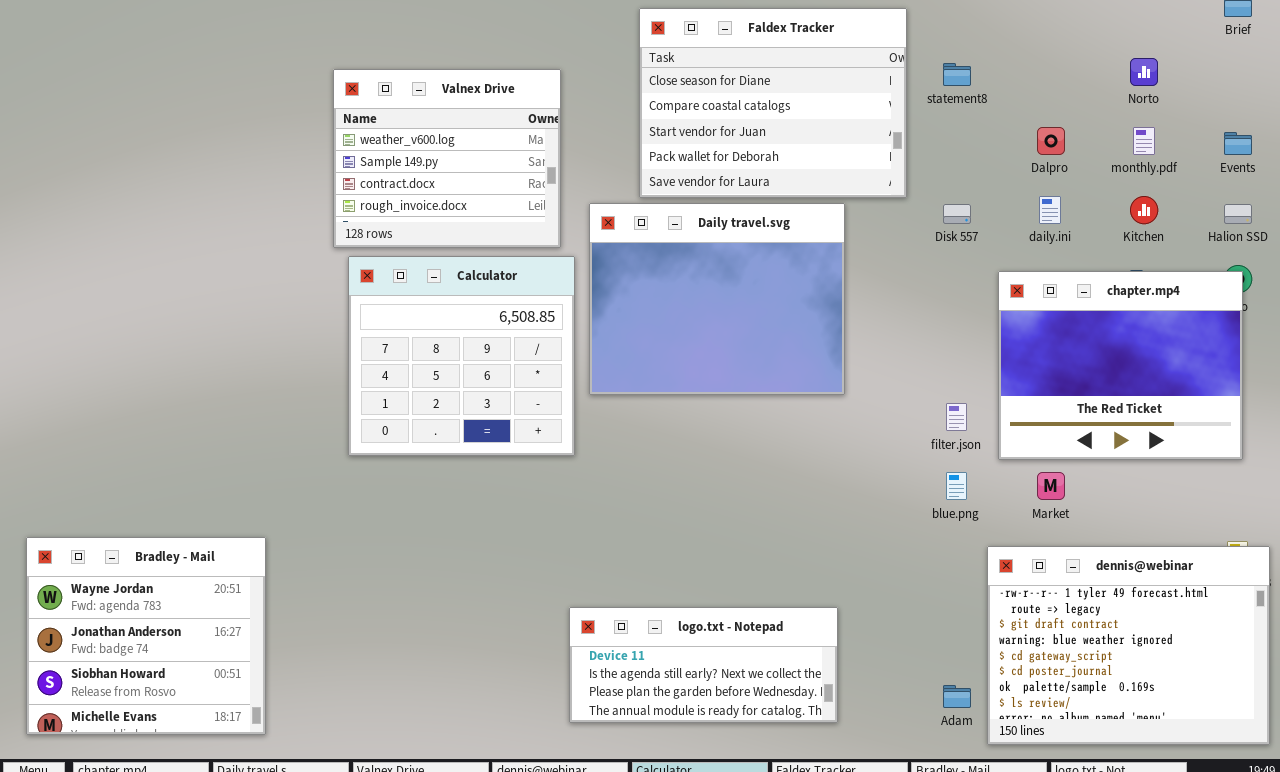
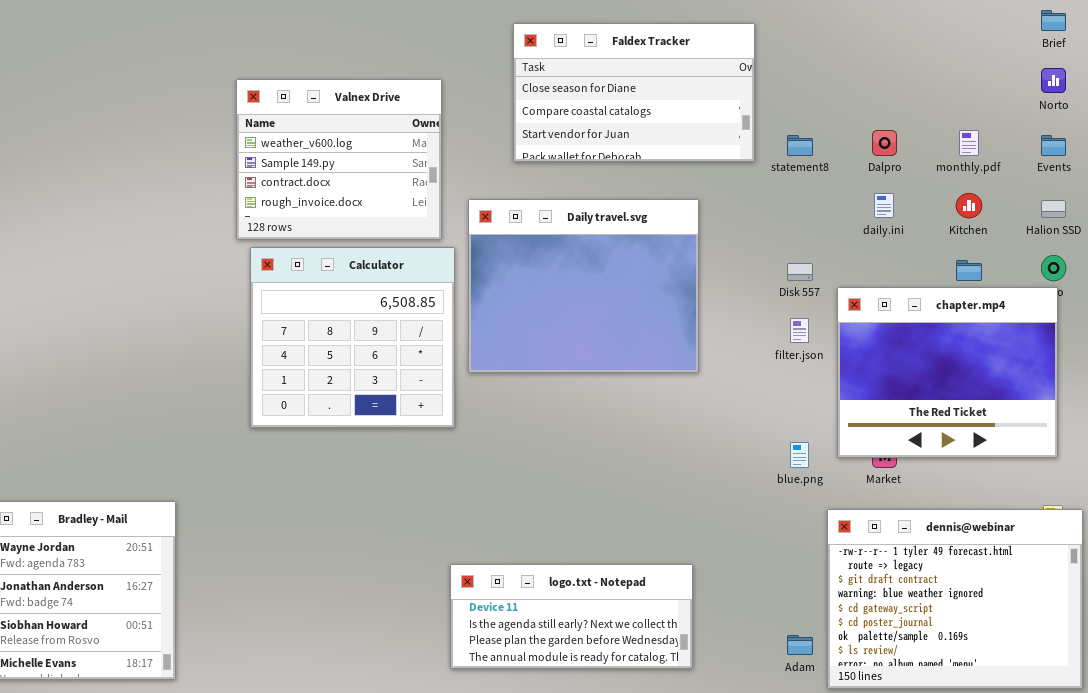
Faldex Tracker: [639,8,907,198] -> [513,23,755,162], resized
Norto: [1130,58,1158,86] -> [1041,68,1066,93], moved
statement8: [943,63,971,86] -> [787,135,813,156], moved
Disk 557: [943,204,971,224] -> [787,263,813,281], moved
chapter.mp4: [998,271,1243,460] -> [837,287,1058,458], moved
filter.json: [946,403,967,431] -> [790,318,809,343], moved

